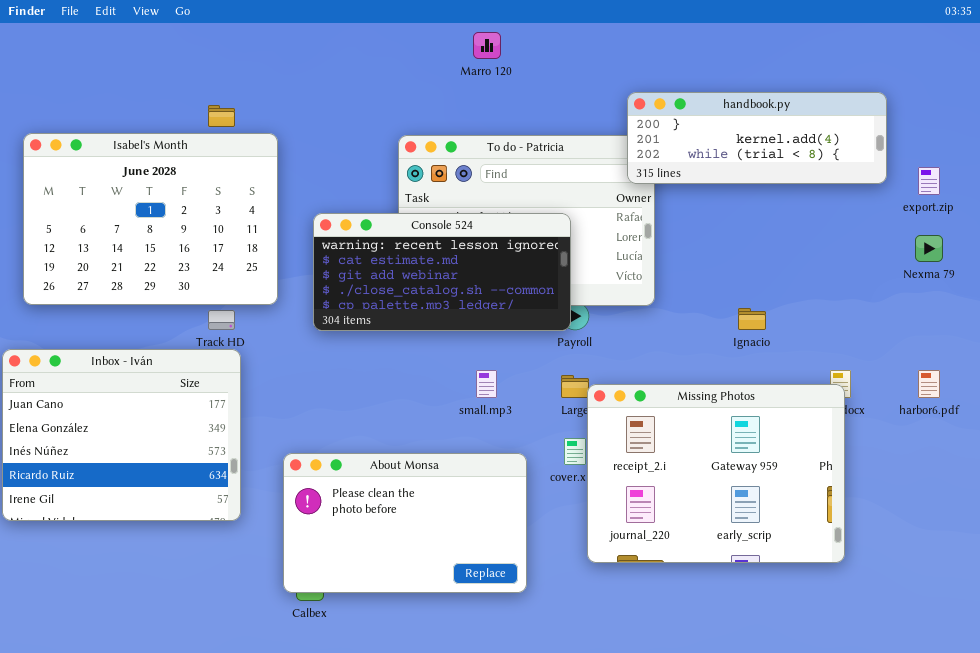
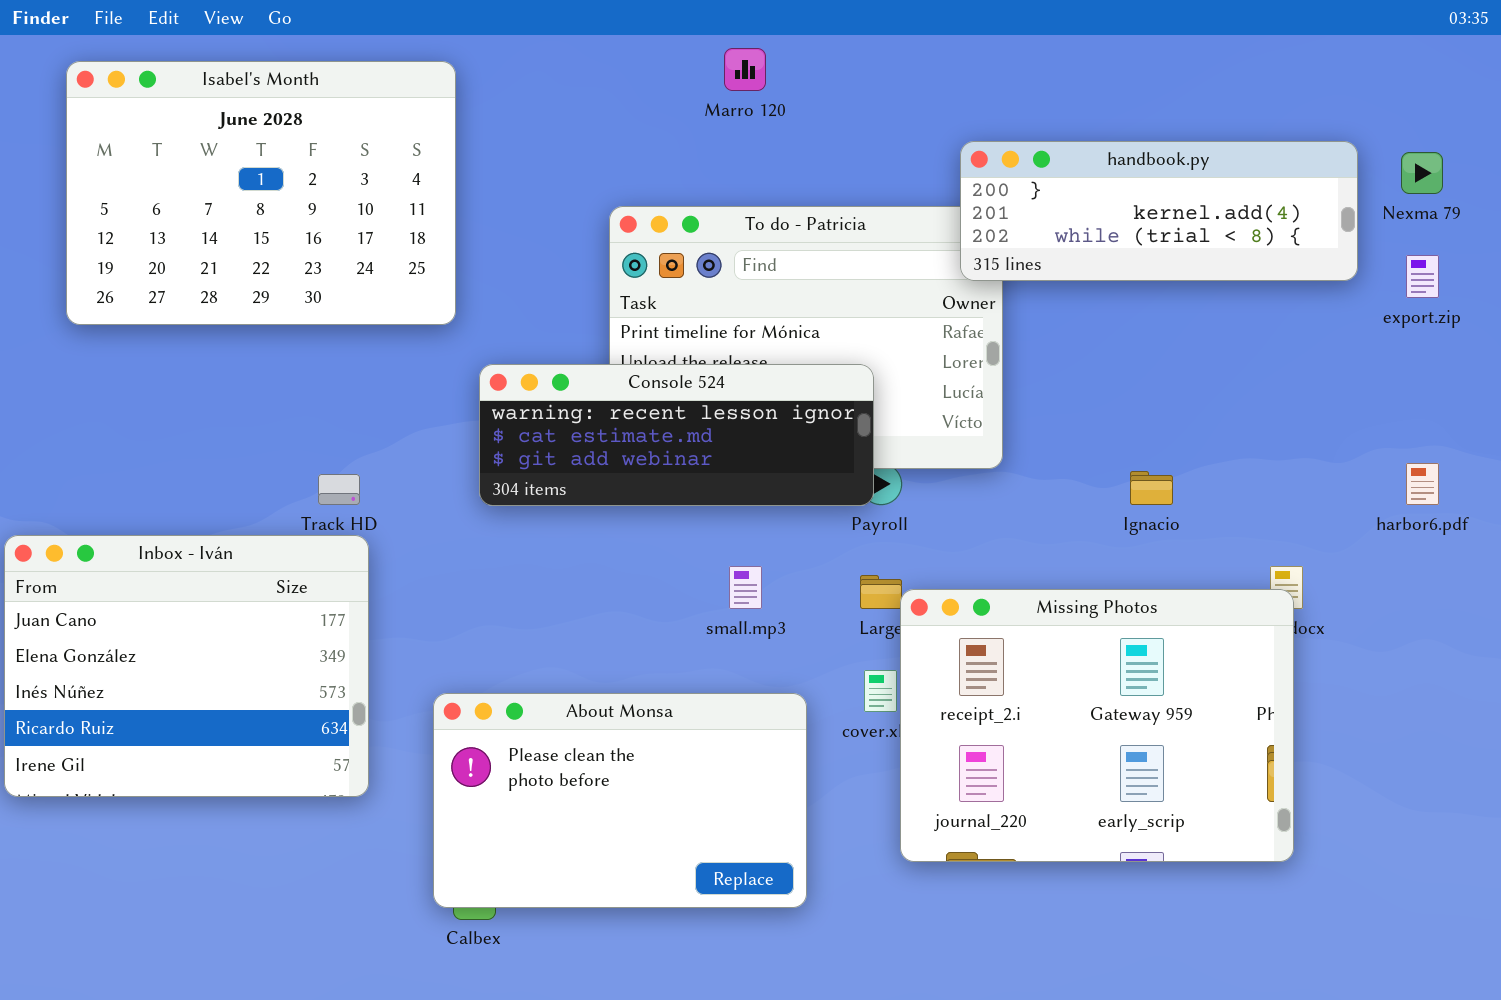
Isabel's Month: [23,133,278,305] -> [66,61,456,325], moved
Console 524: [313,213,571,331] -> [479,364,874,506], resized
Nexma 79: [915,235,943,262] -> [1401,152,1443,194], moved
harbor6.pdf: [918,370,940,398] -> [1406,463,1439,505], moved

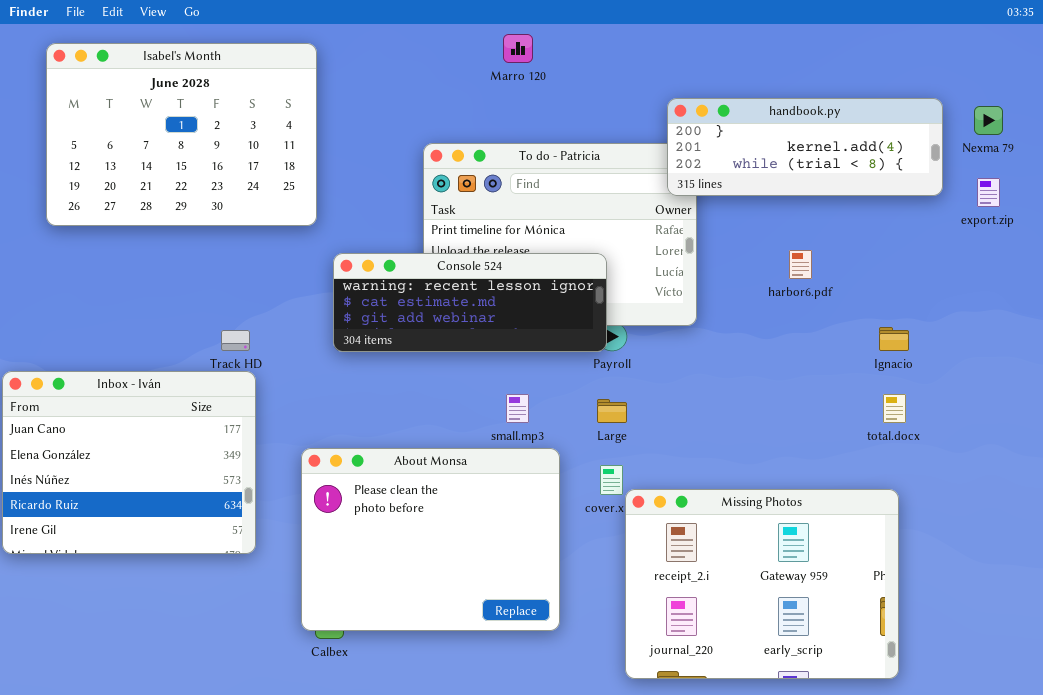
harbor6.pdf: [1406,463,1439,505] -> [789,250,812,279], moved
Ignacio: [1130,471,1173,505] -> [879,327,909,351], moved
Missing Photos: [900,589,1294,862] -> [625,489,899,679], moved
About Monsa: [433,693,807,908] -> [301,448,560,631], resized

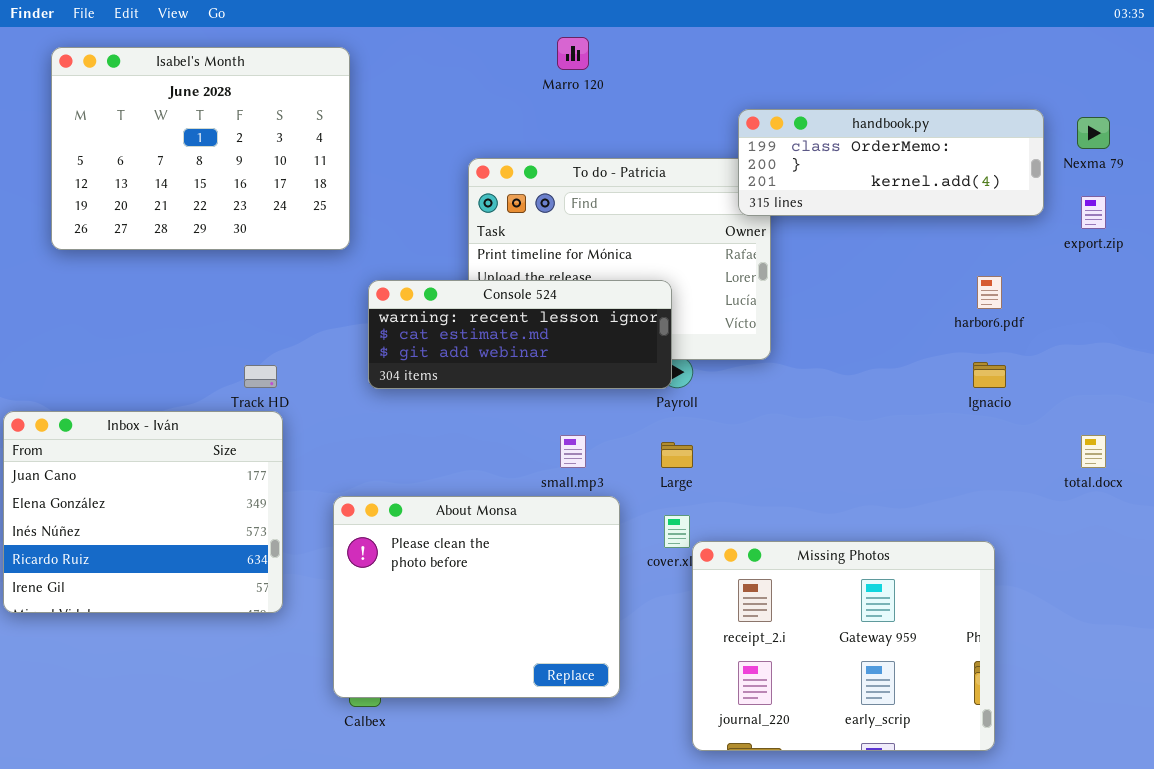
handbook.py: [667,98,943,196] -> [738,109,1044,216], scrolled up 1 row
harbor6.pdf: [789,250,812,279] -> [977,276,1002,309], moved
total.docx: [883,394,906,423] -> [1081,435,1106,468], moved

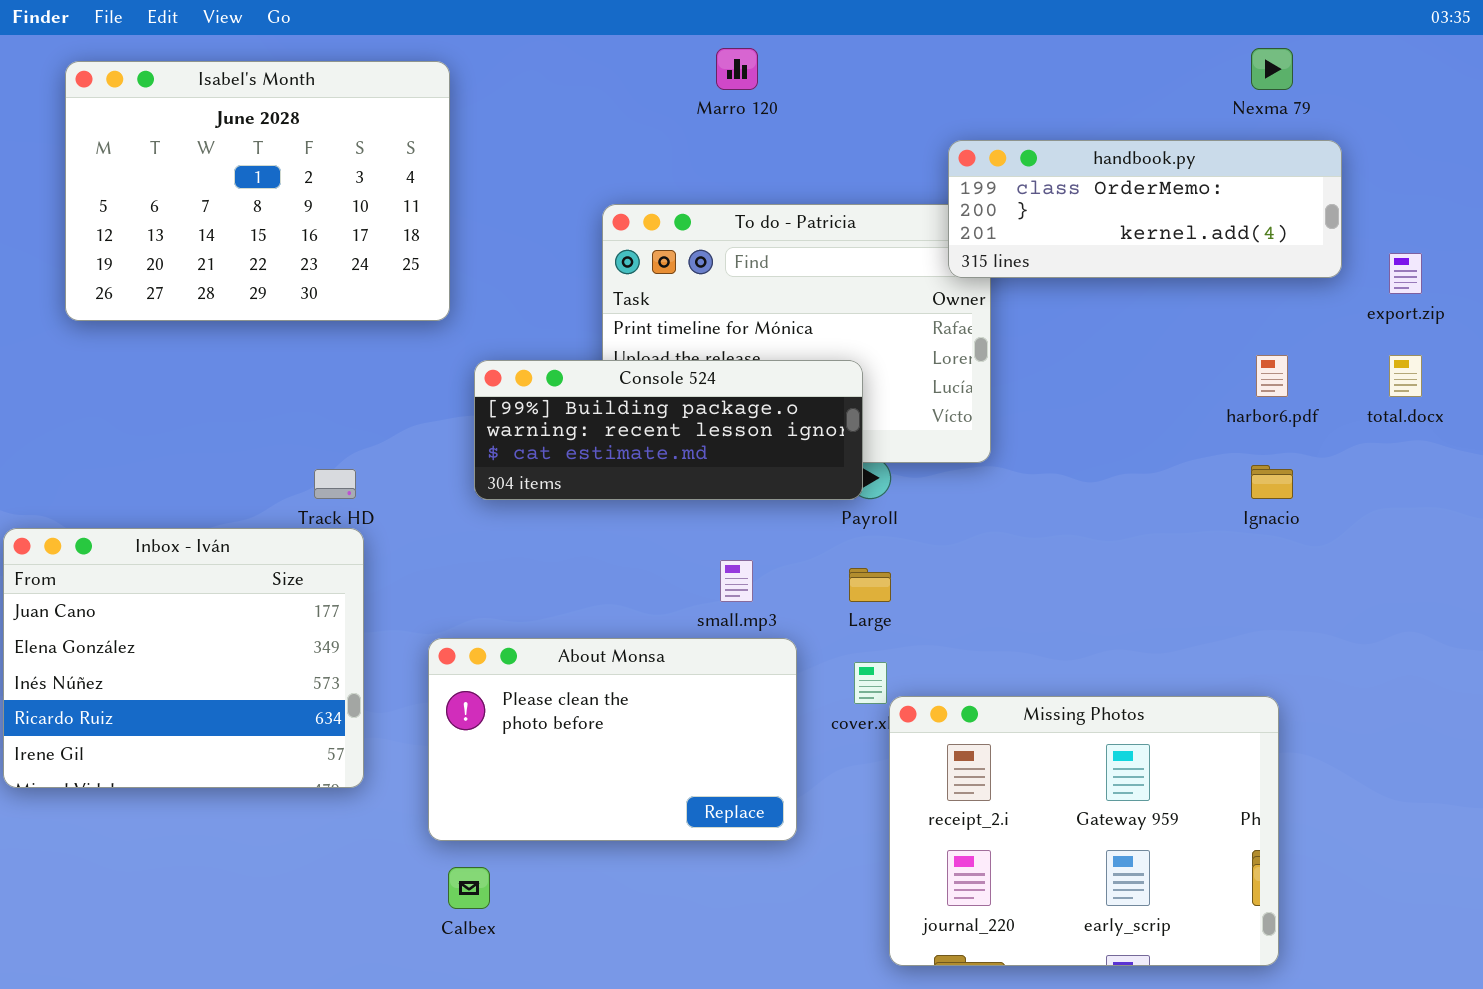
Nexma 79: [1077,117,1110,149] -> [1251,48,1293,90], moved
Console 524: [368,280,672,389] -> [474,360,863,500], scrolled up 1 row
total.docx: [1081,435,1106,468] -> [1389,355,1422,397], moved
About Monsa: [333,496,620,698] -> [428,638,797,841], resized

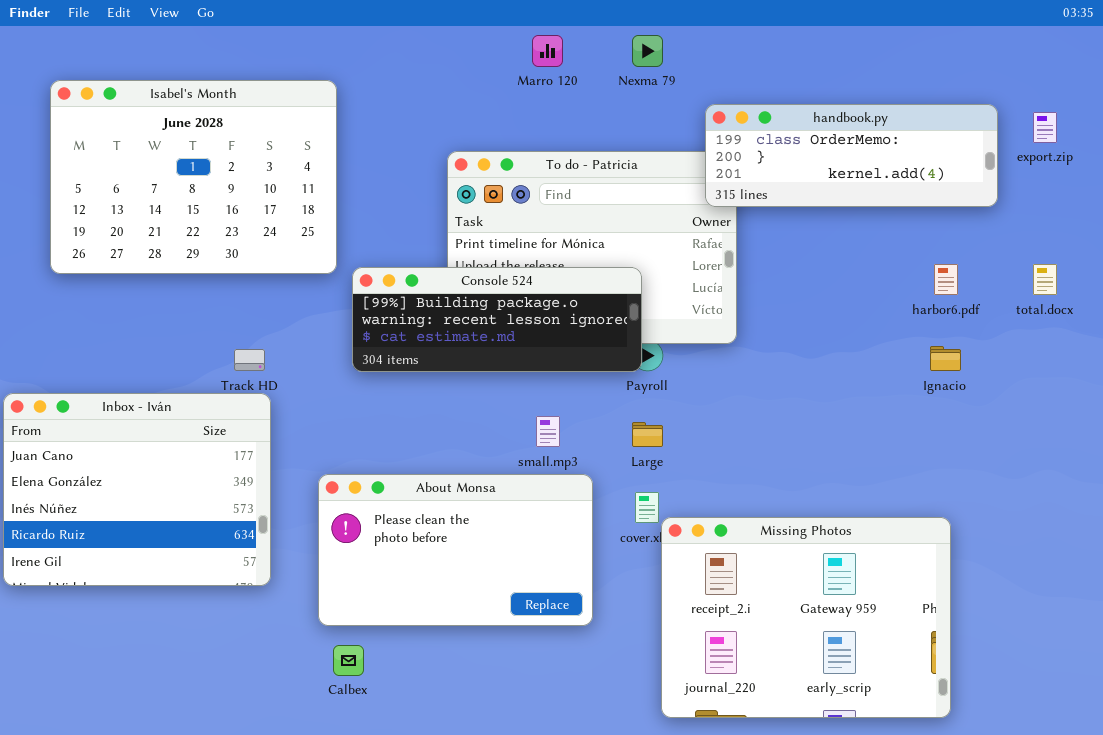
Nexma 79: [1251,48,1293,90] -> [632,35,663,67], moved
Isabel's Month: [65,61,450,321] -> [50,80,337,274], moved
export.zip: [1389,253,1422,294] -> [1033,112,1057,143], moved

